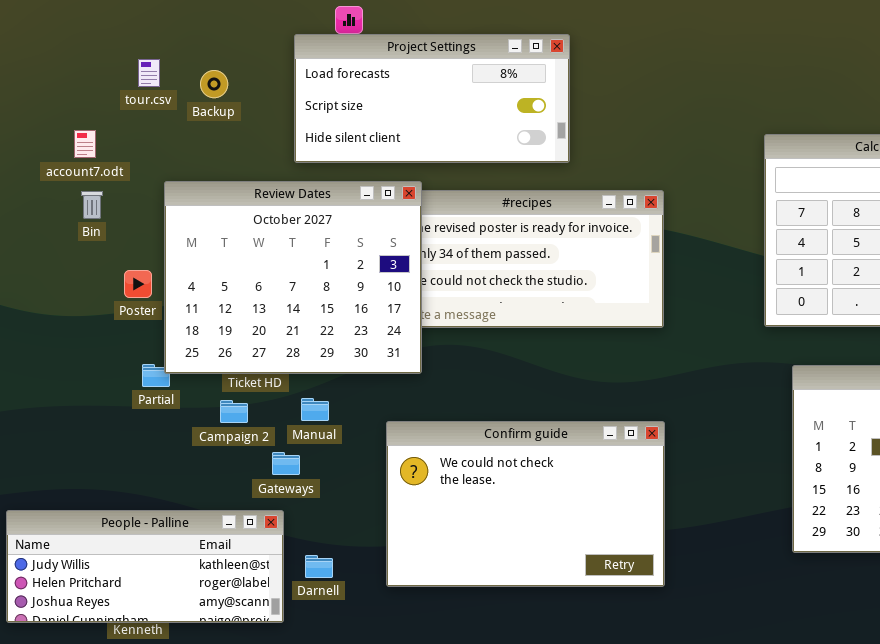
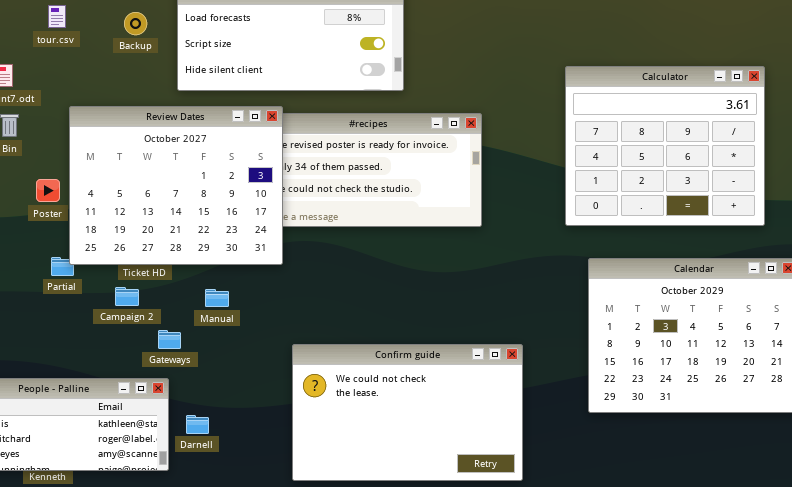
Backup: [200,70,228,98] -> [124,12,147,35], moved
Manual: [301,398,329,421] -> [205,289,229,307], moved
Confirm guide: [386,421,665,587] -> [292,344,523,481], moved

